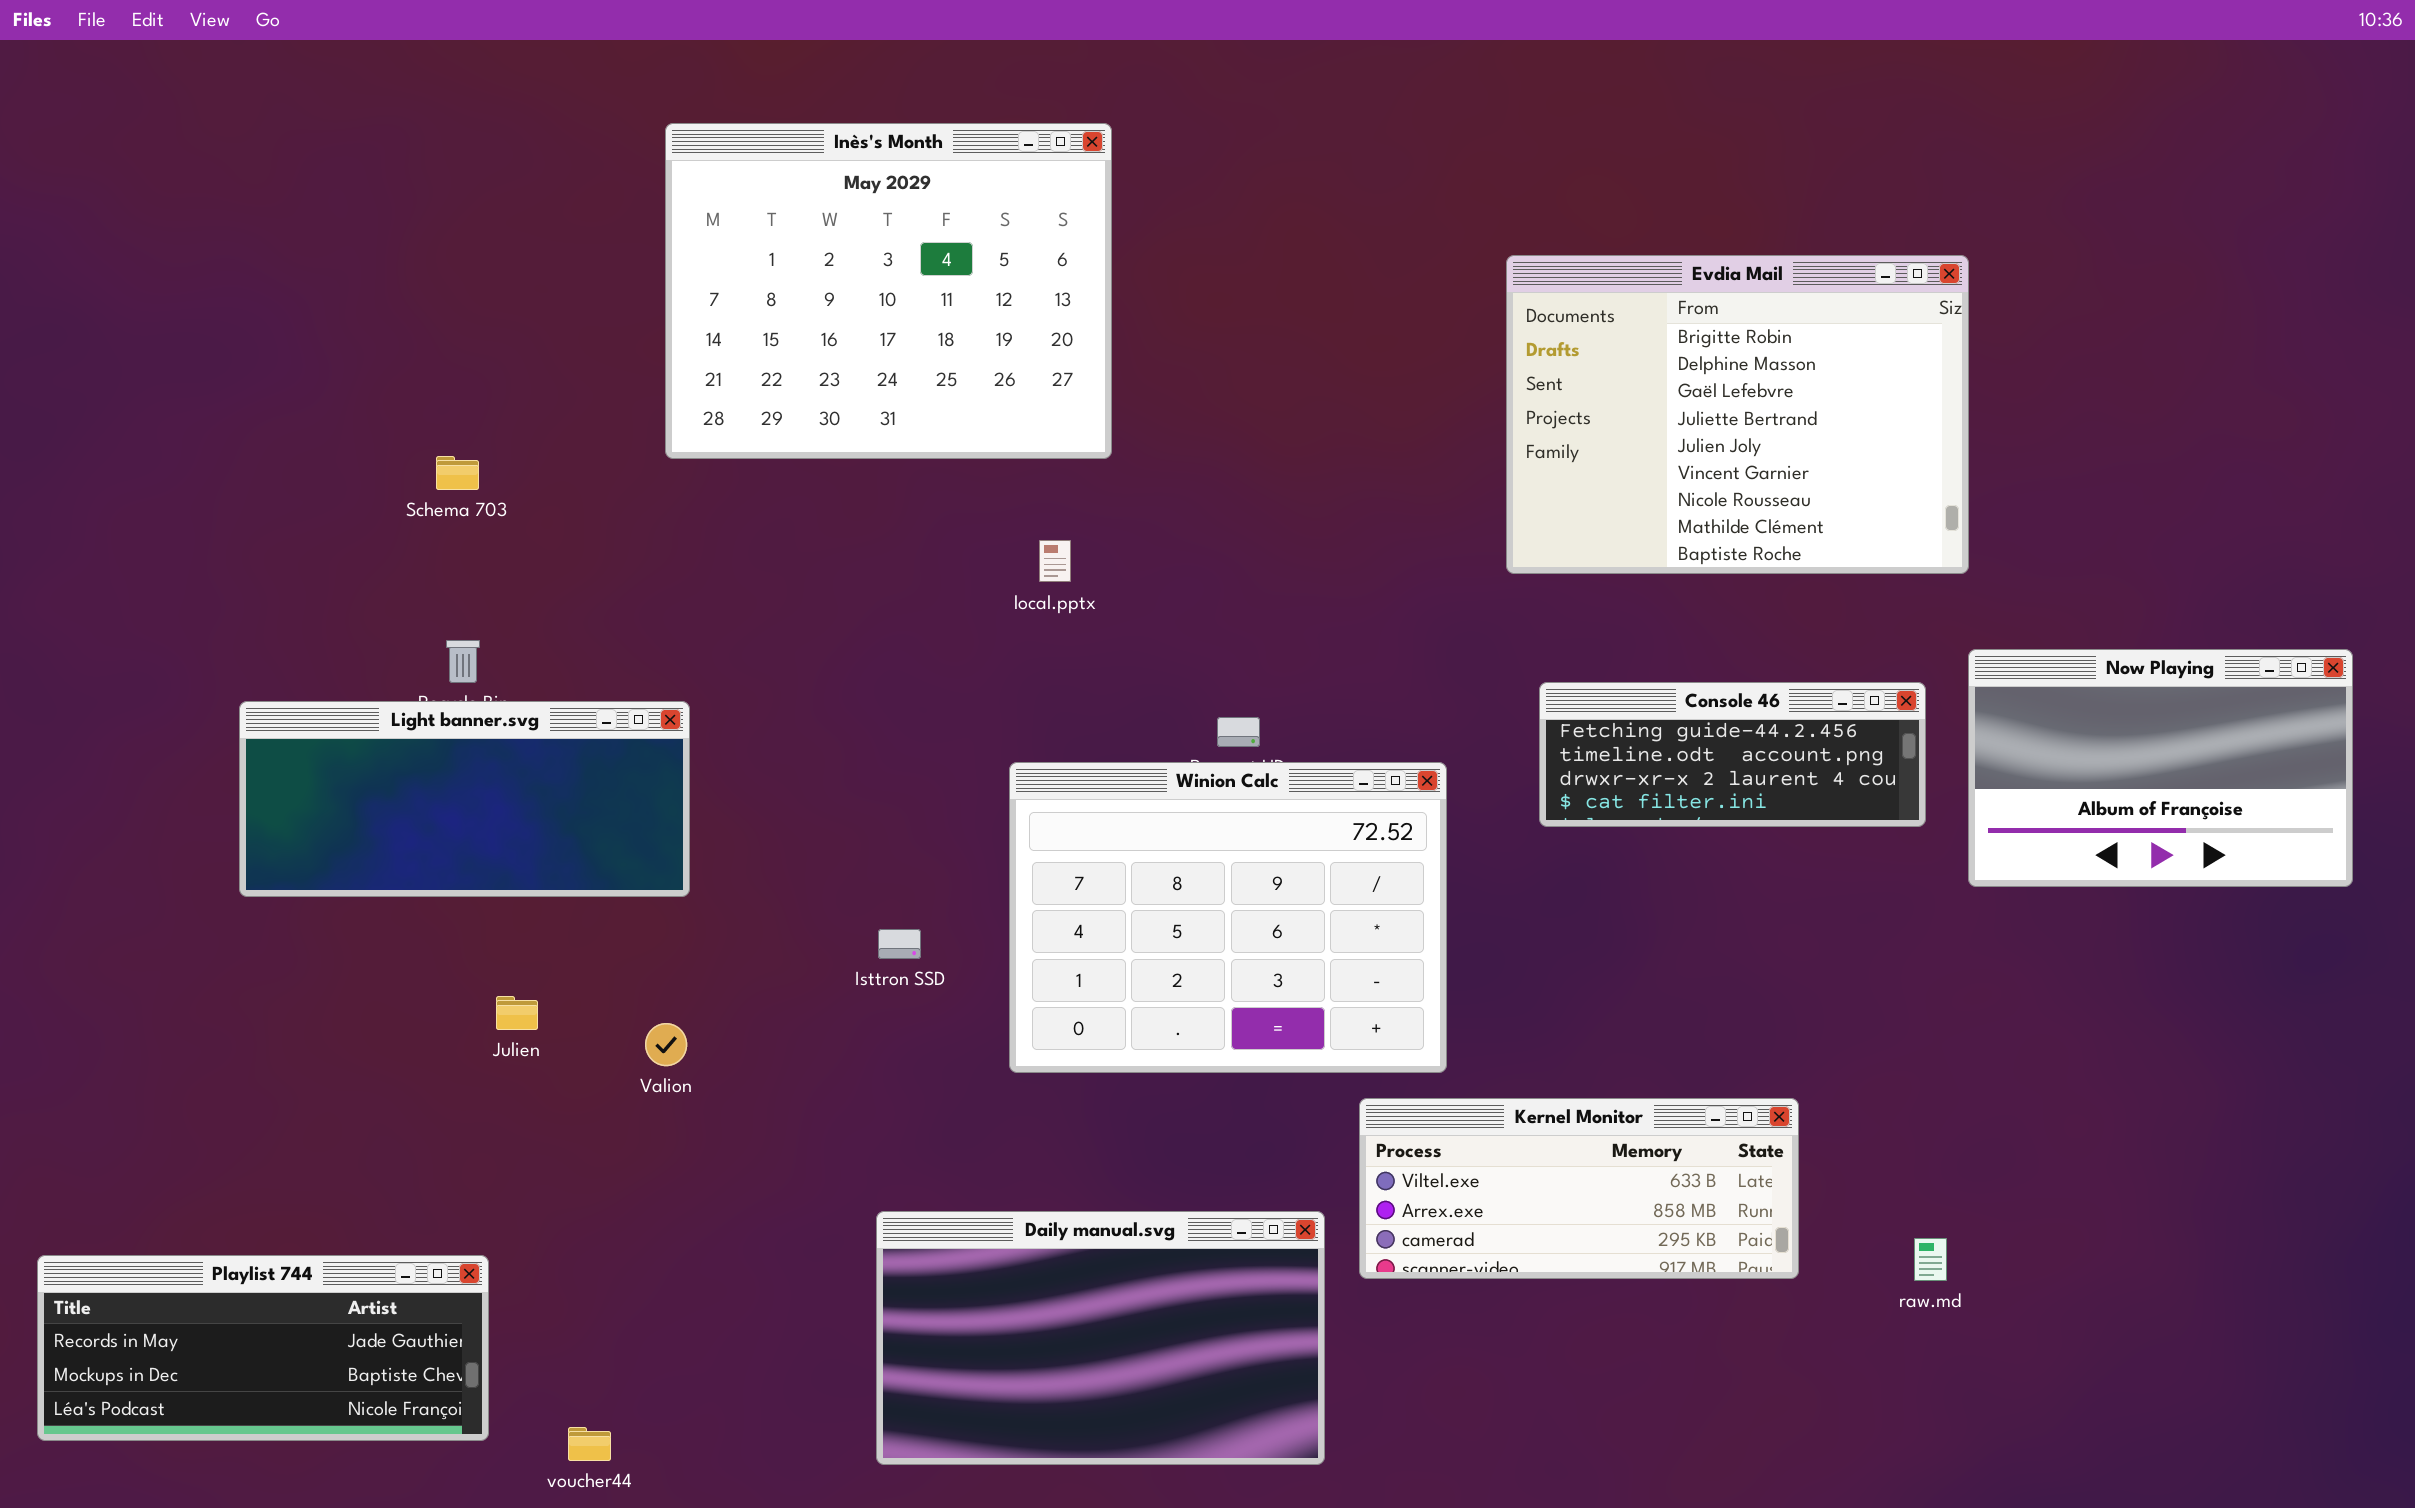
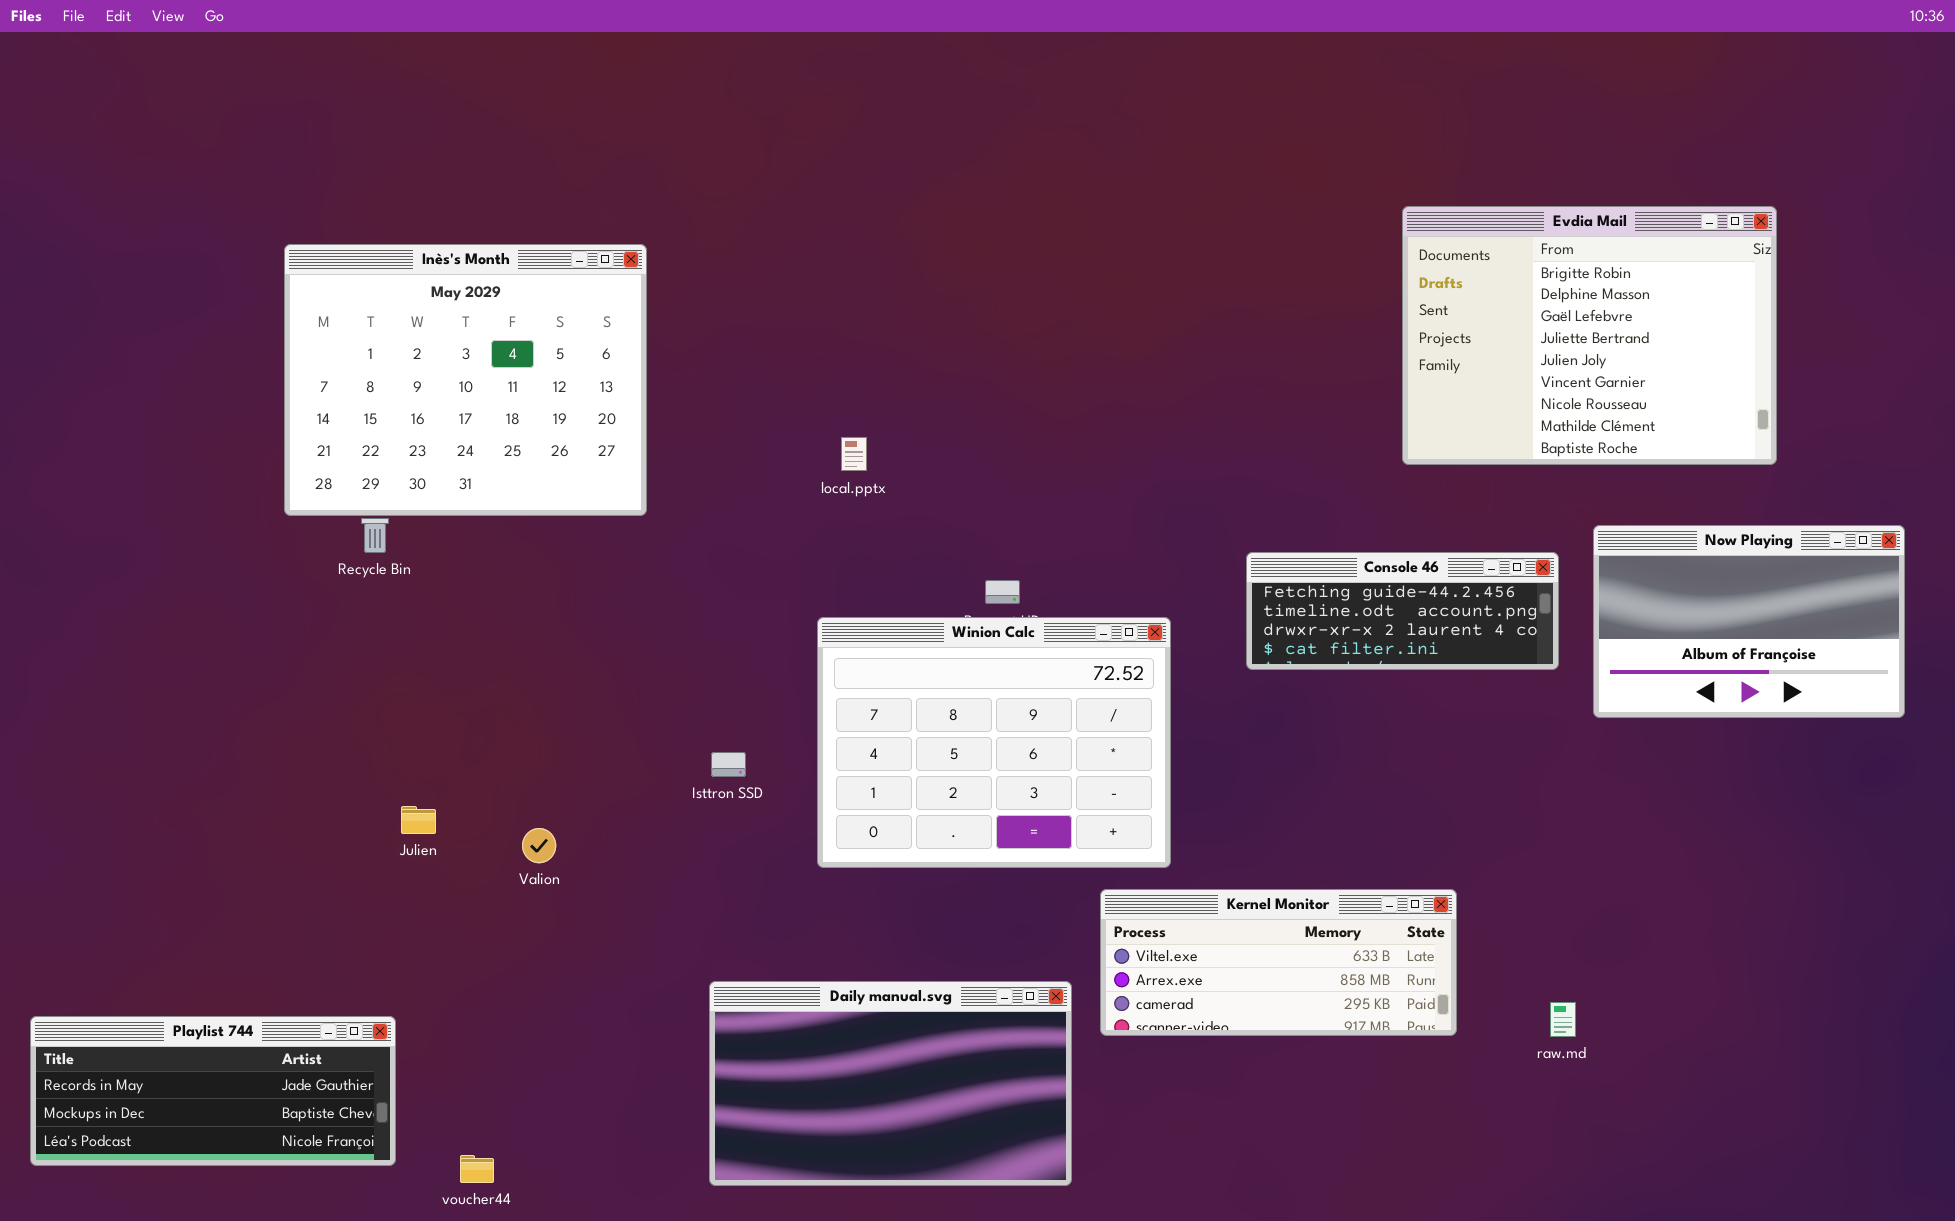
Inès's Month: [665,123,1112,459] -> [284,244,647,516], moved
Evdia Mail: [1506,255,1969,574] -> [1402,206,1777,465], moved
Light banner.svg: [239,701,690,897] -> none, closed

